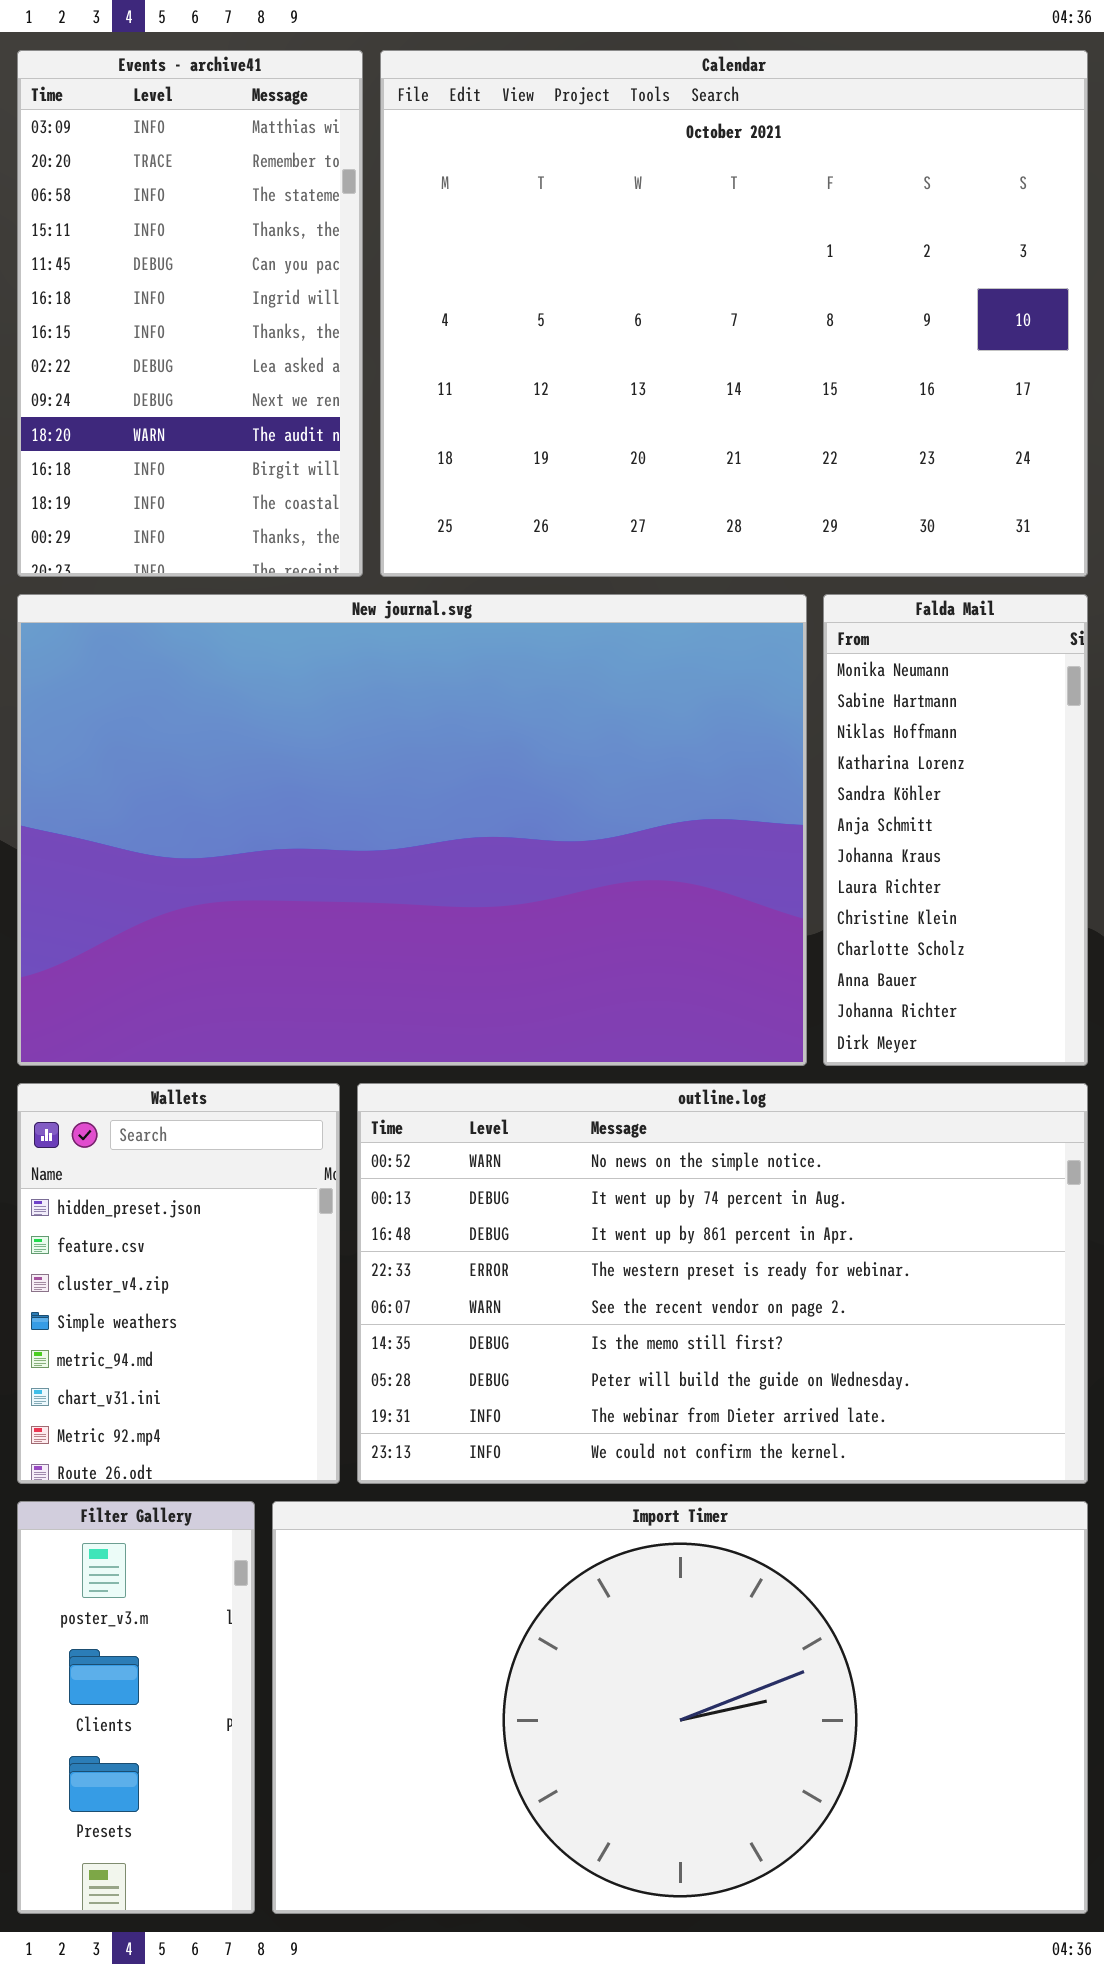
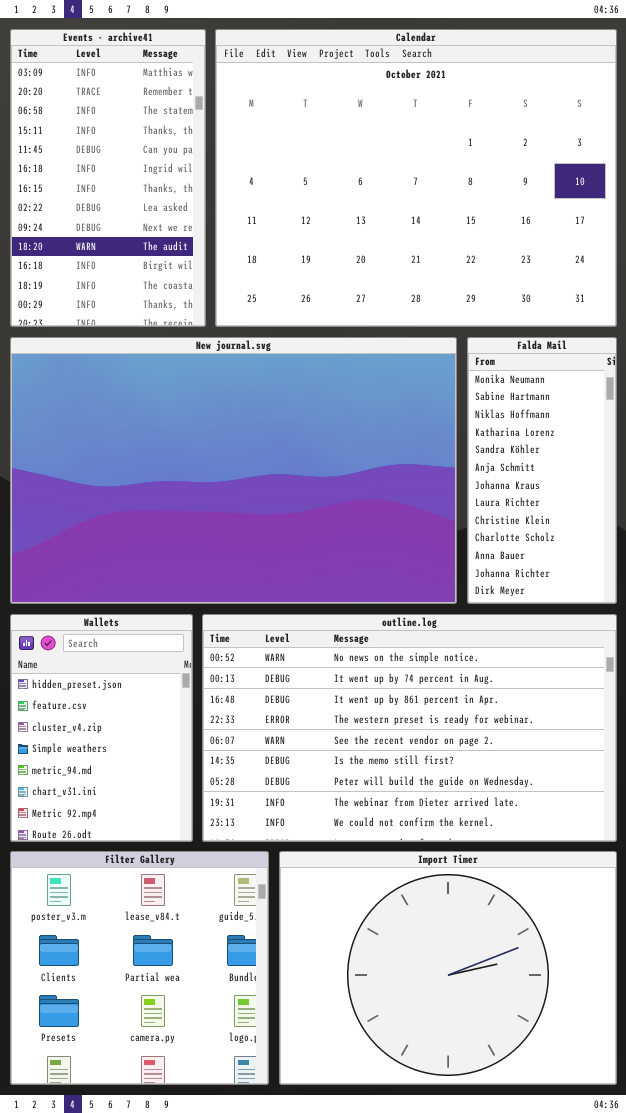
Filter Gallery: [17,1501,255,1914] -> [10,851,269,1085], resized
Import Timer: [272,1501,1088,1914] -> [279,851,617,1085], resized

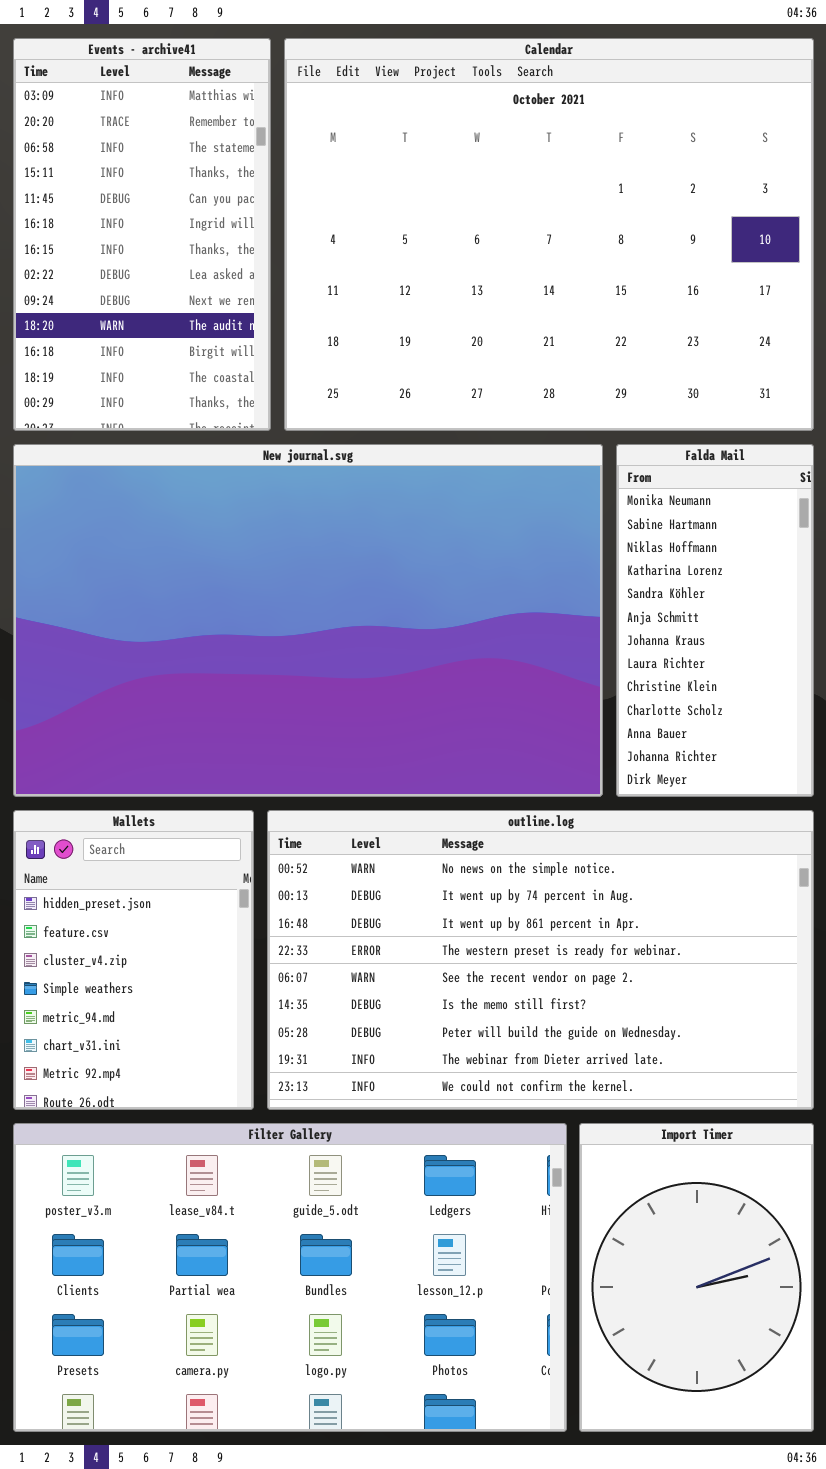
Filter Gallery: [10,851,269,1085] -> [13,1123,567,1432], resized
Import Timer: [279,851,617,1085] -> [579,1123,814,1432], resized

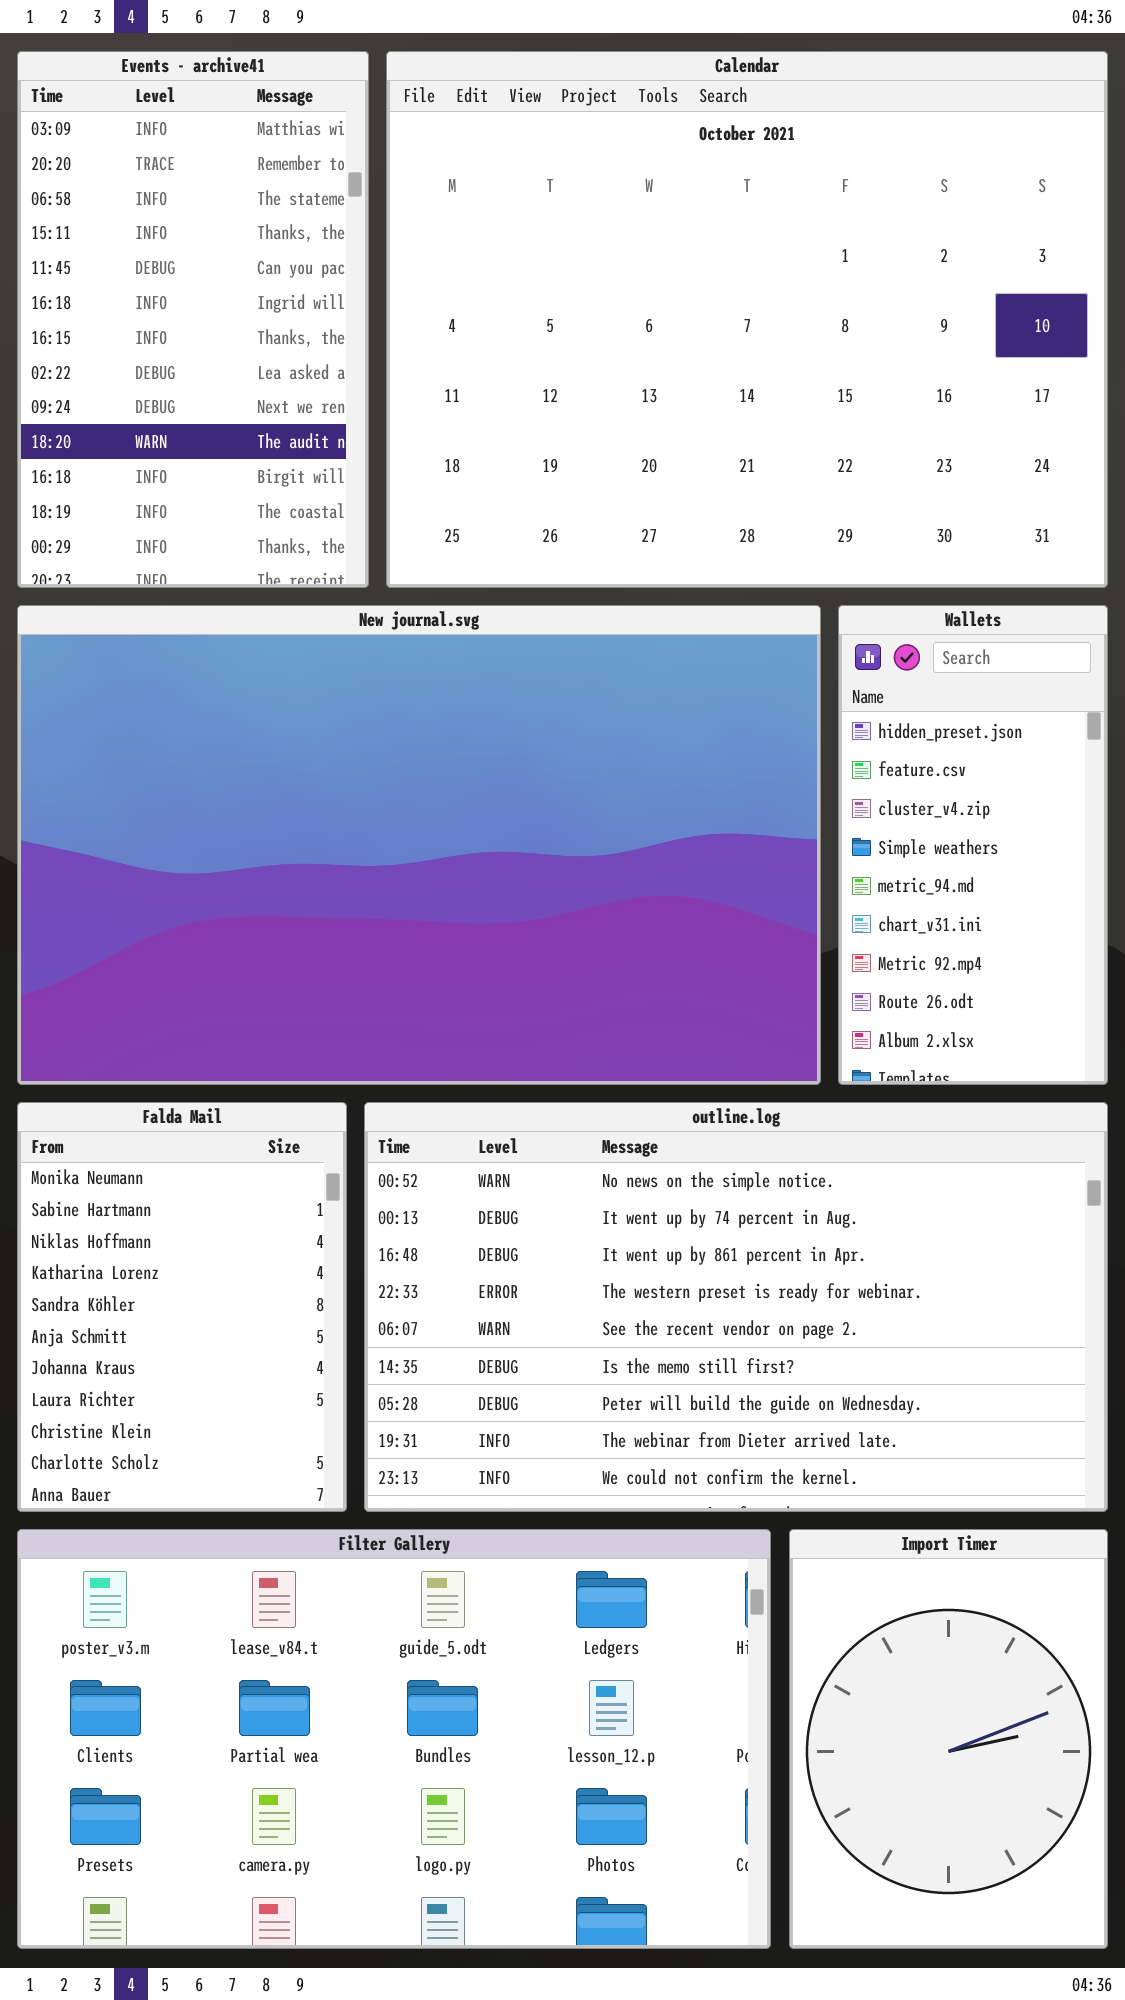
Falda Mail: [616,444,814,797] -> [17,1102,347,1512], moved, resized
Wallets: [13,810,254,1110] -> [838,605,1108,1085], moved, resized

